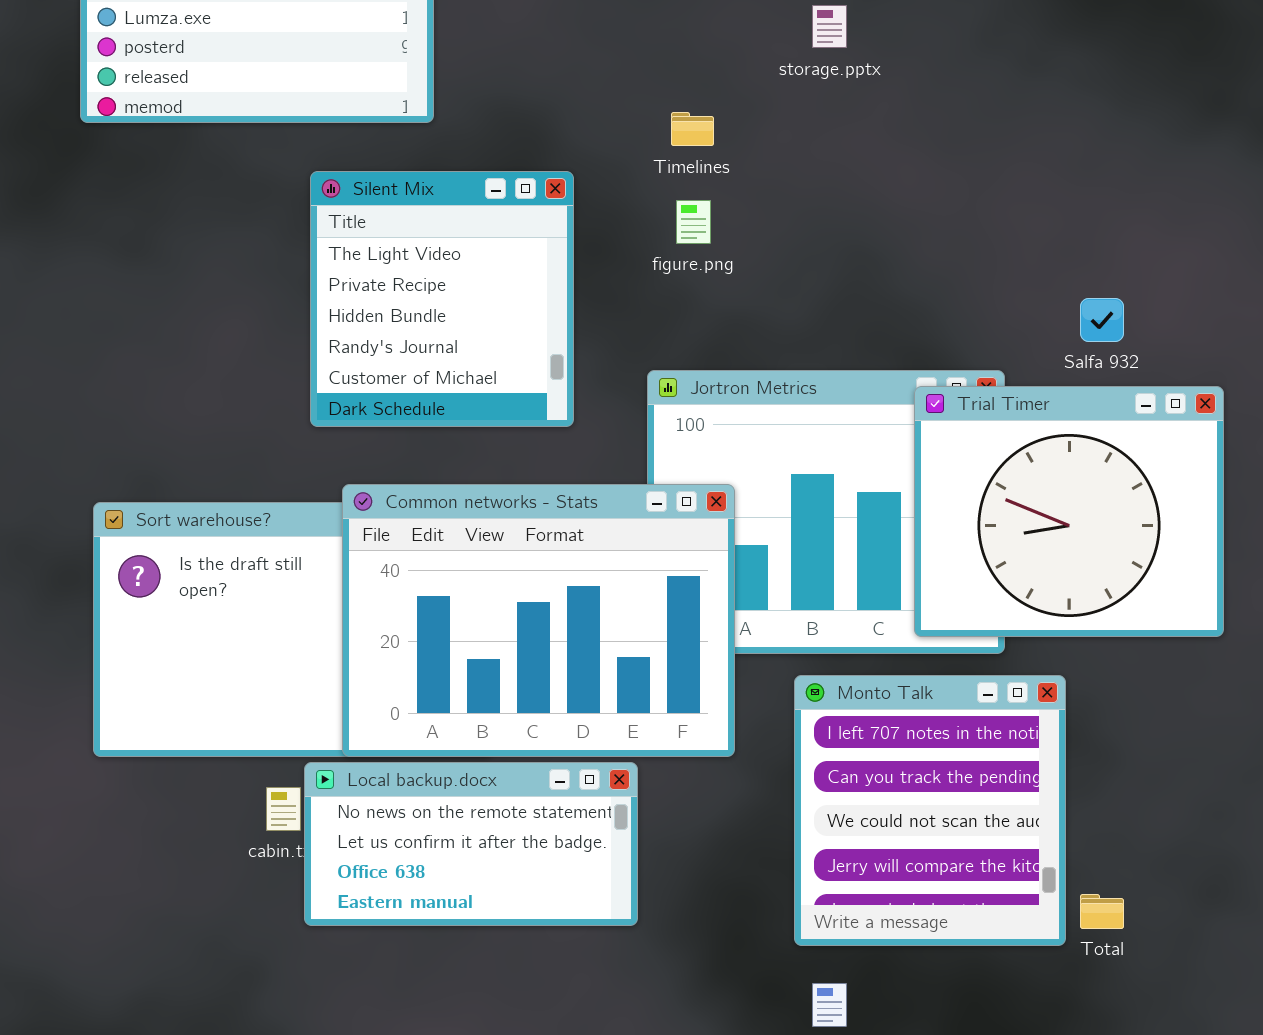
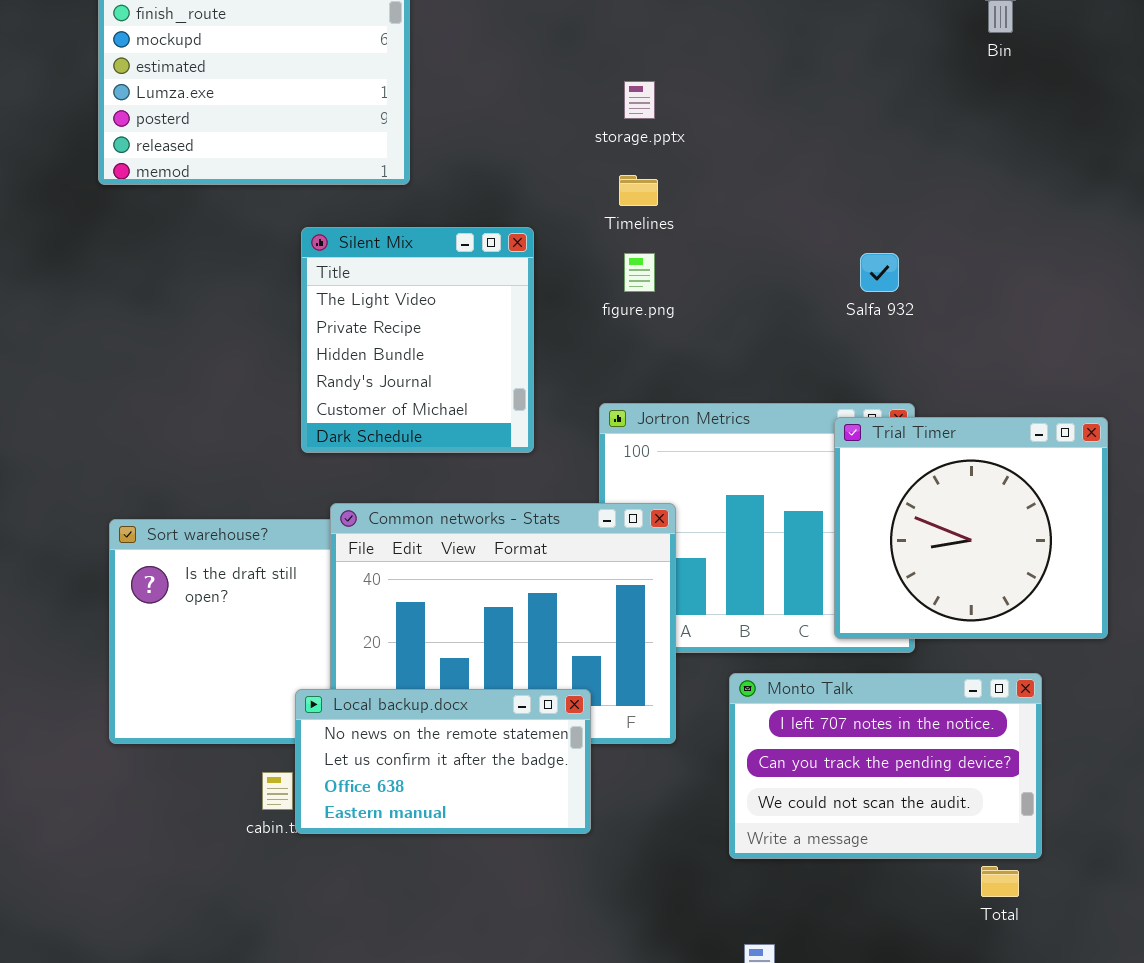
storage.pptx: [812,5,847,48] -> [624,81,655,119], moved
Salfa 932: [1080,298,1124,342] -> [860,253,899,292], moved
Monto Talk: [794,675,1066,946] -> [729,673,1042,859], resized
Local backup.docx: [304,762,638,926] -> [295,689,591,834], moved

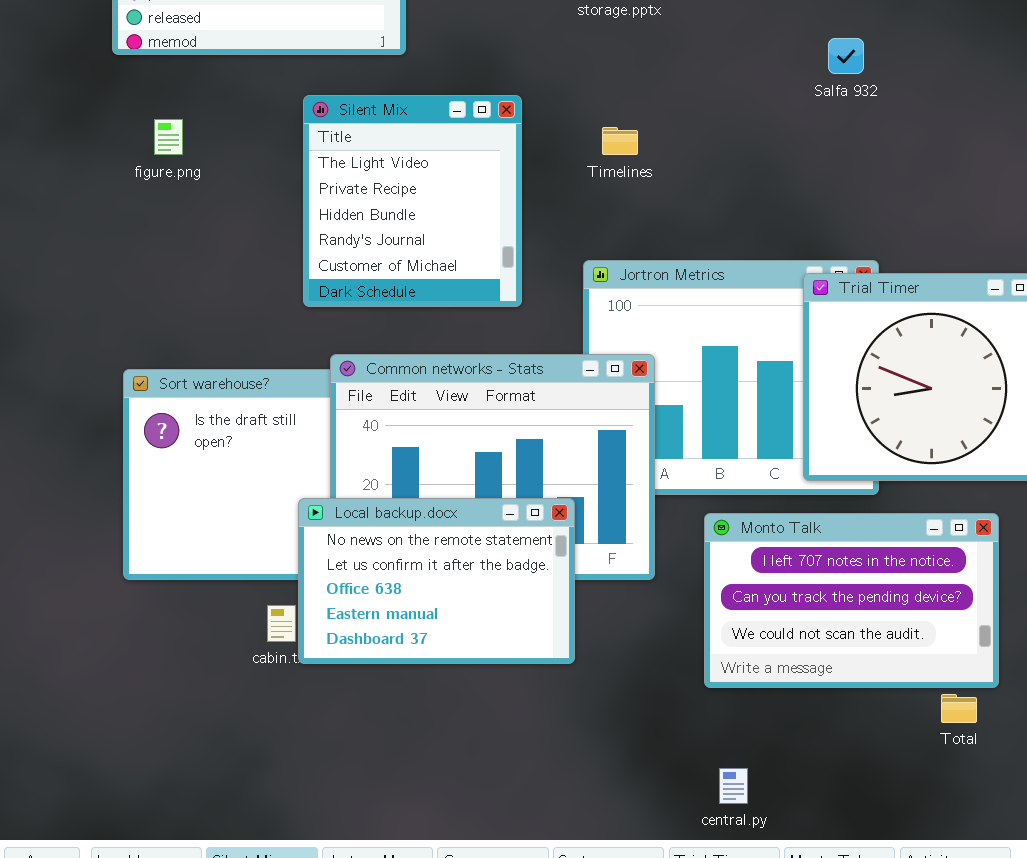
Timelines: [619,175,658,206] -> [602,127,638,155], moved
figure.png: [624,253,655,292] -> [154,119,183,155], moved
Salfa 932: [860,253,899,292] -> [828,38,864,74], moved
Local backup.docx: [295,689,591,834] -> [298,498,575,664], resized

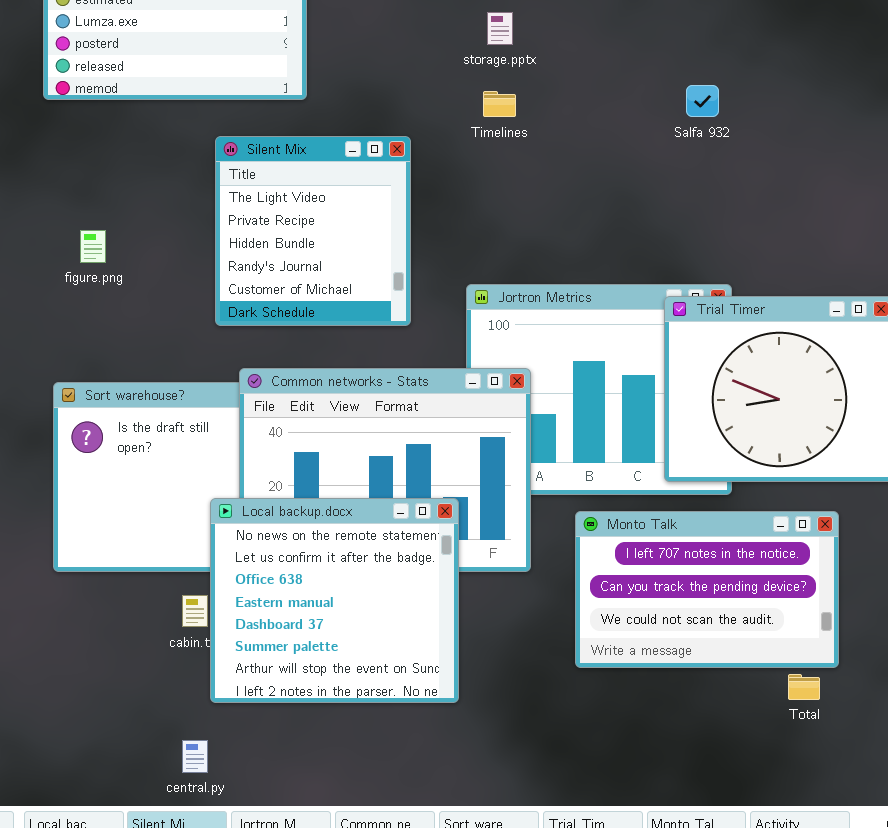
figure.png: [154,119,183,155] -> [80,230,106,263], moved
Timelines: [602,127,638,155] -> [483,91,516,117], moved
Local backup.docx: [298,498,575,664] -> [210,498,459,703], resized
central.py: [719,768,748,804] -> [182,740,208,773], moved

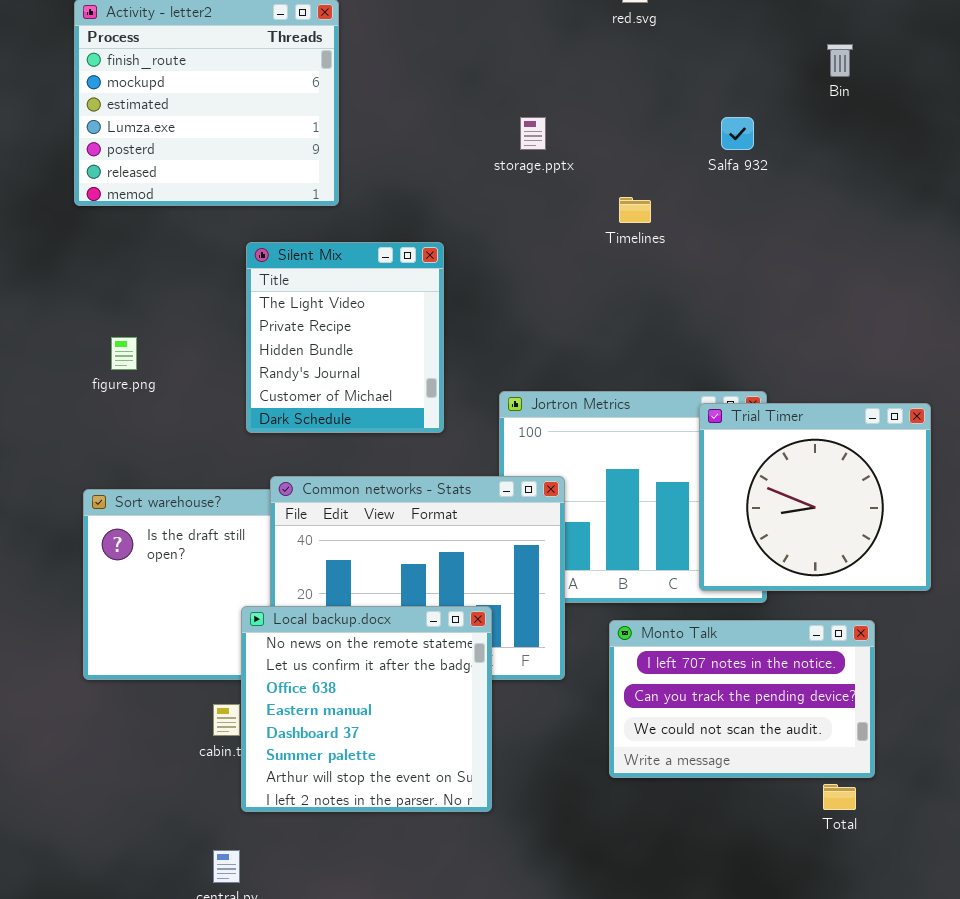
Salfa 932: [686,85,719,117] -> [721,117,754,150], moved
Timelines: [483,91,516,117] -> [619,197,651,223], moved

